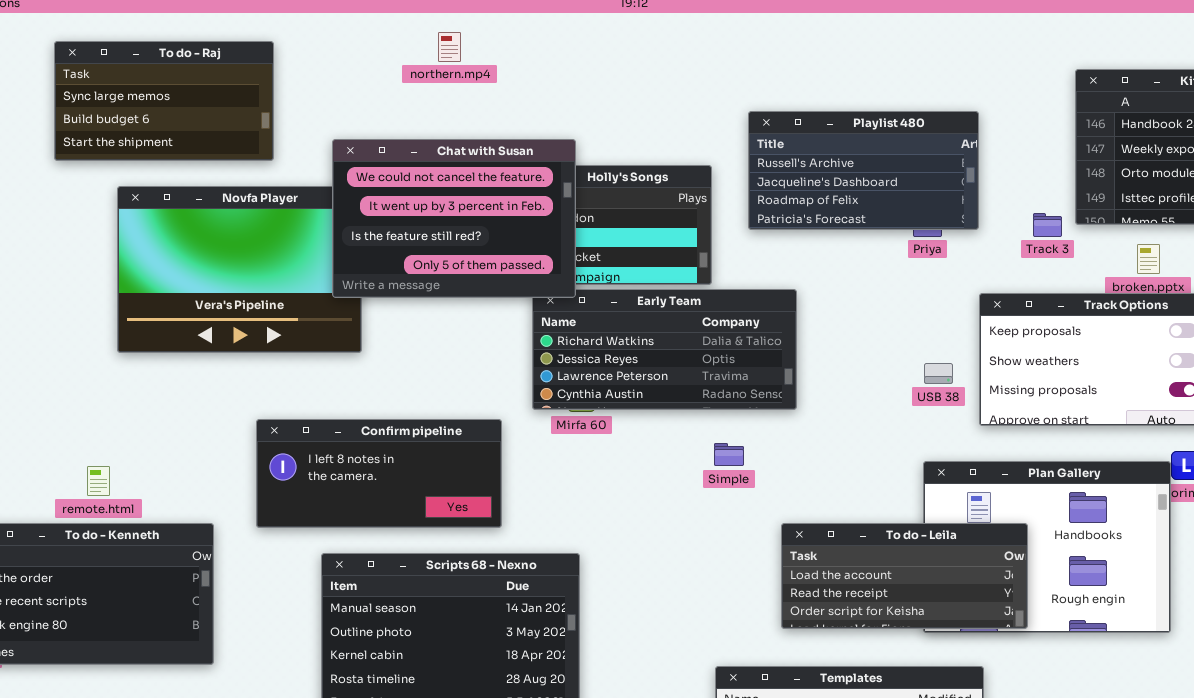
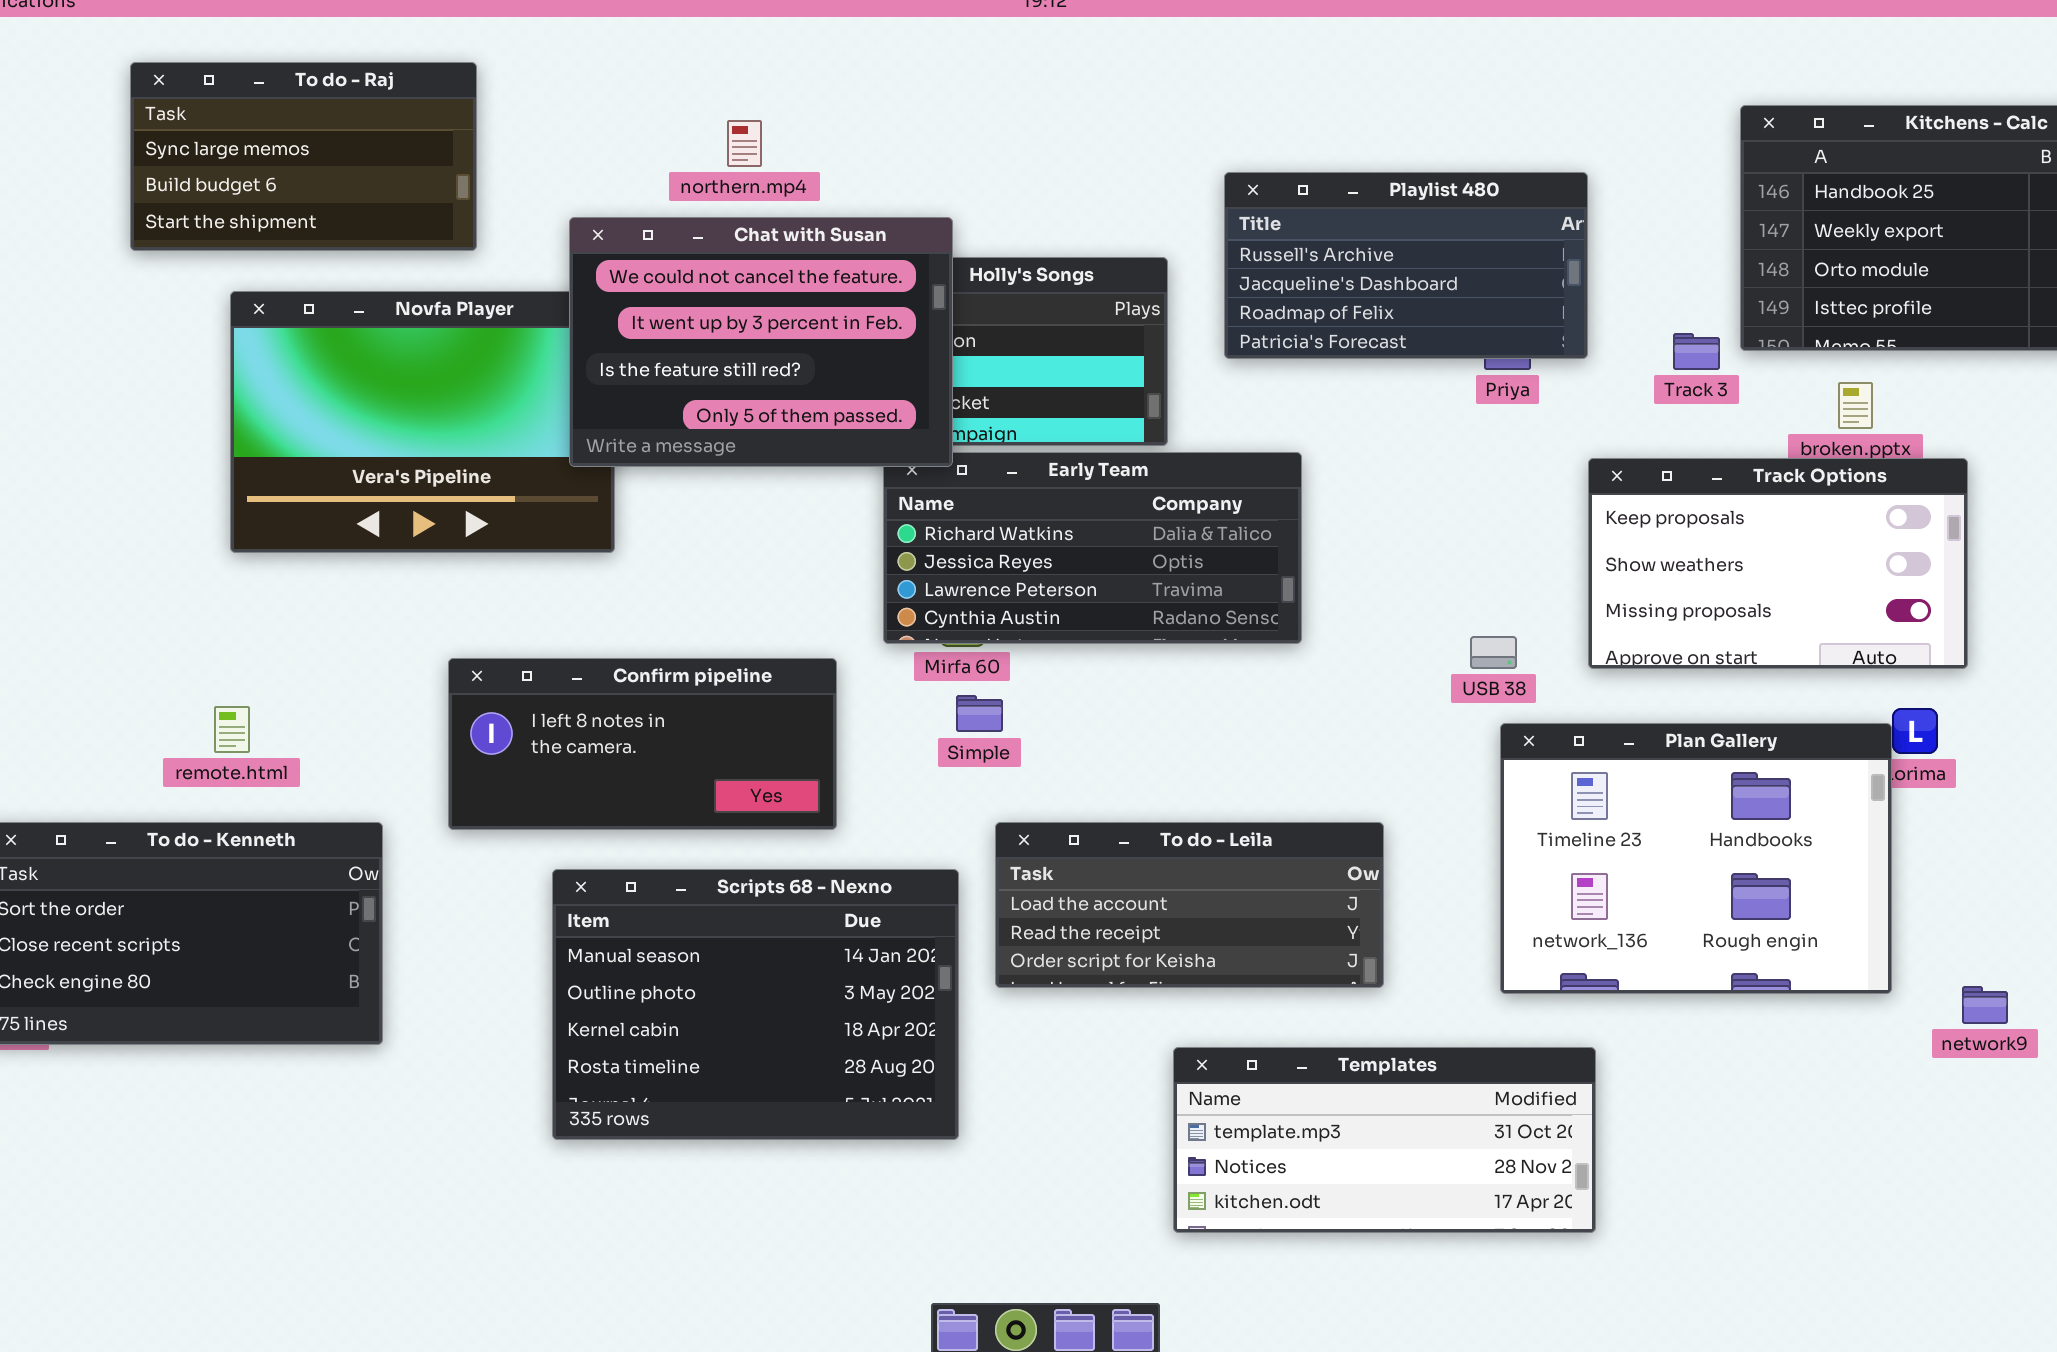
northern.mp4: [438,32,461,62] -> [727,120,762,167], moved
USB 38: [924,363,953,384] -> [1470,636,1517,669], moved
Simple: [714,443,744,466] -> [956,695,1003,732], moved
remote.html: [87,466,110,496] -> [214,706,250,753], moved
To do - Leila: [781,523,1028,629] -> [995,822,1384,988], moved

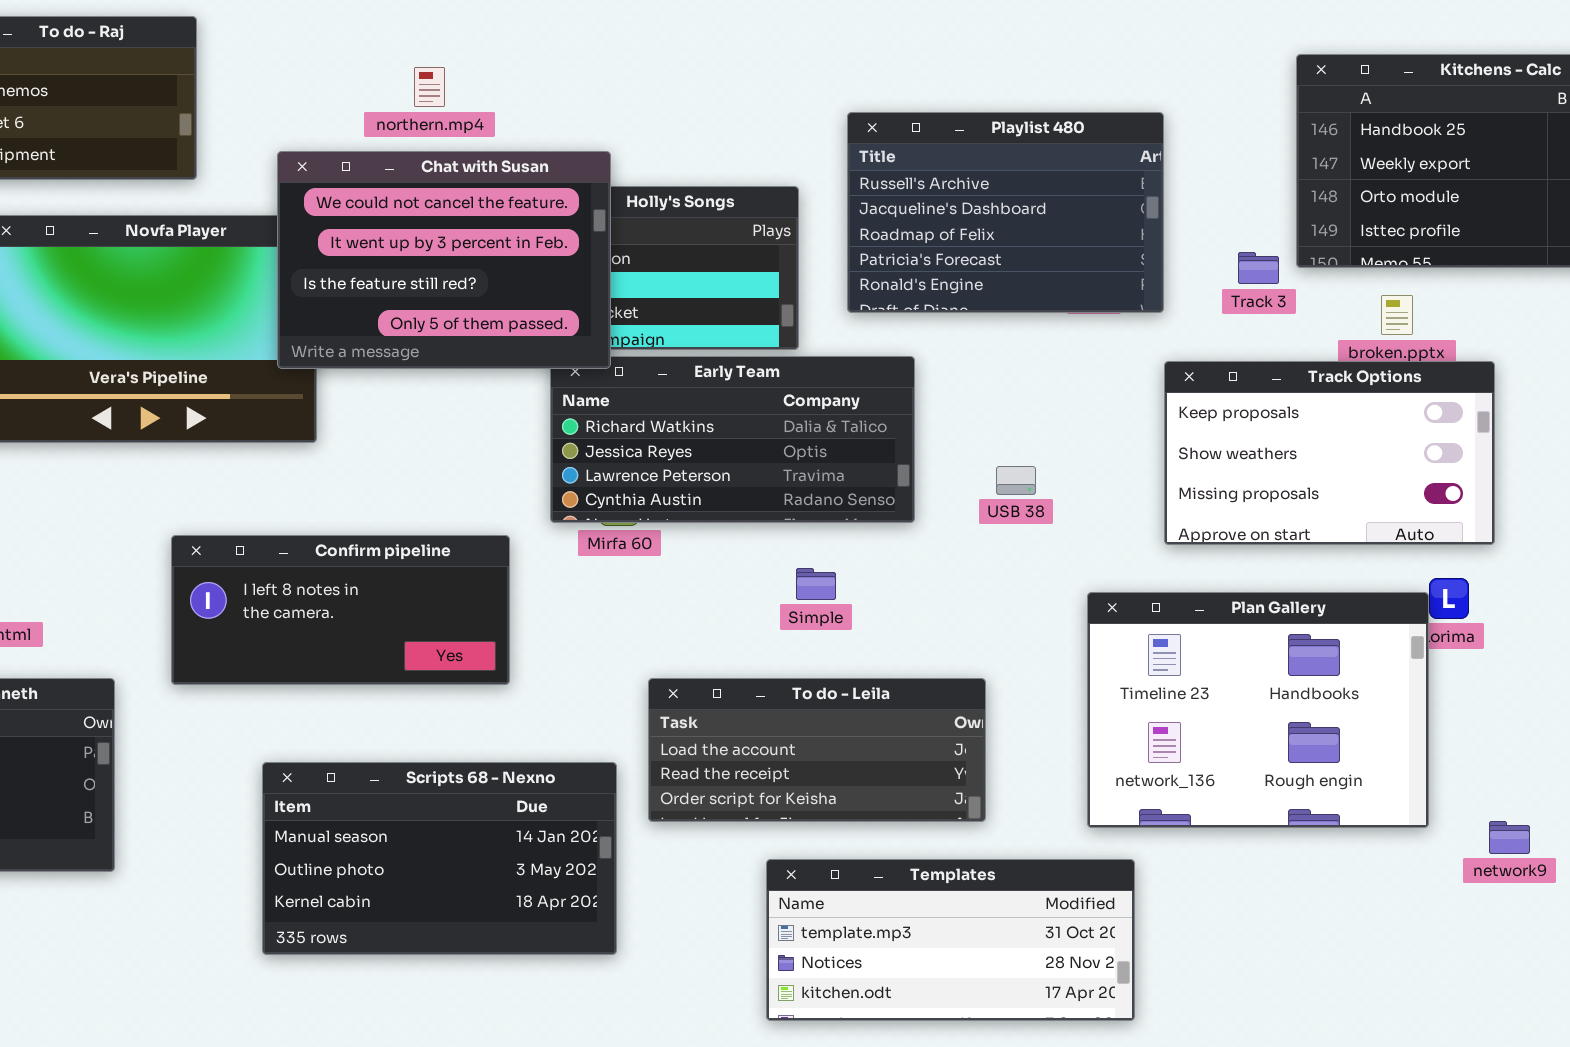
Playlist 480: [1224,172,1588,359] -> [847,112,1164,313], resized
USB 38: [1470,636,1517,669] -> [996,466,1036,495], moved
Simple: [956,695,1003,732] -> [796,568,836,600], moved
Scripts 68 - Nexno: [552,869,959,1140] -> [262,762,617,955], resized
Templates: [1173,1047,1596,1233] -> [766,859,1135,1021], moved

